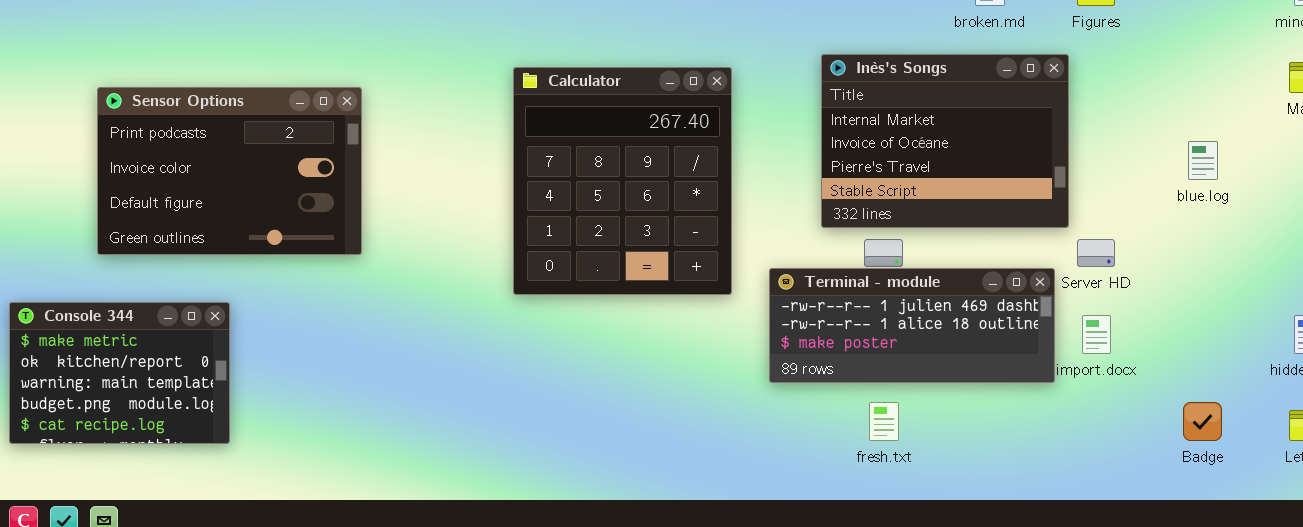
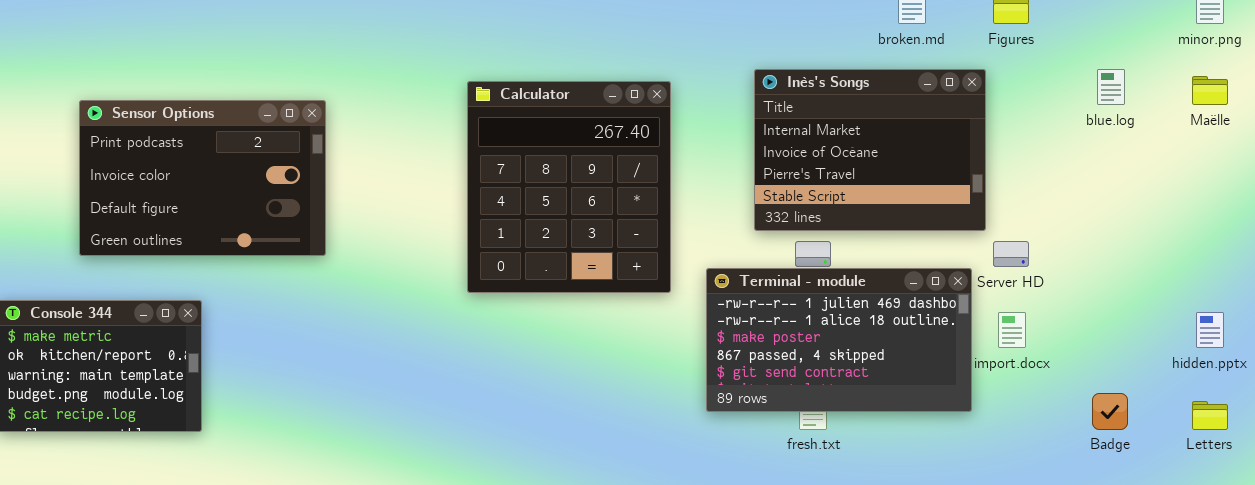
blue.log: [1188,141,1218,180] -> [1097,69,1125,105], moved
Terminal - module: [769,268,1055,383] -> [706,268,972,412], resized

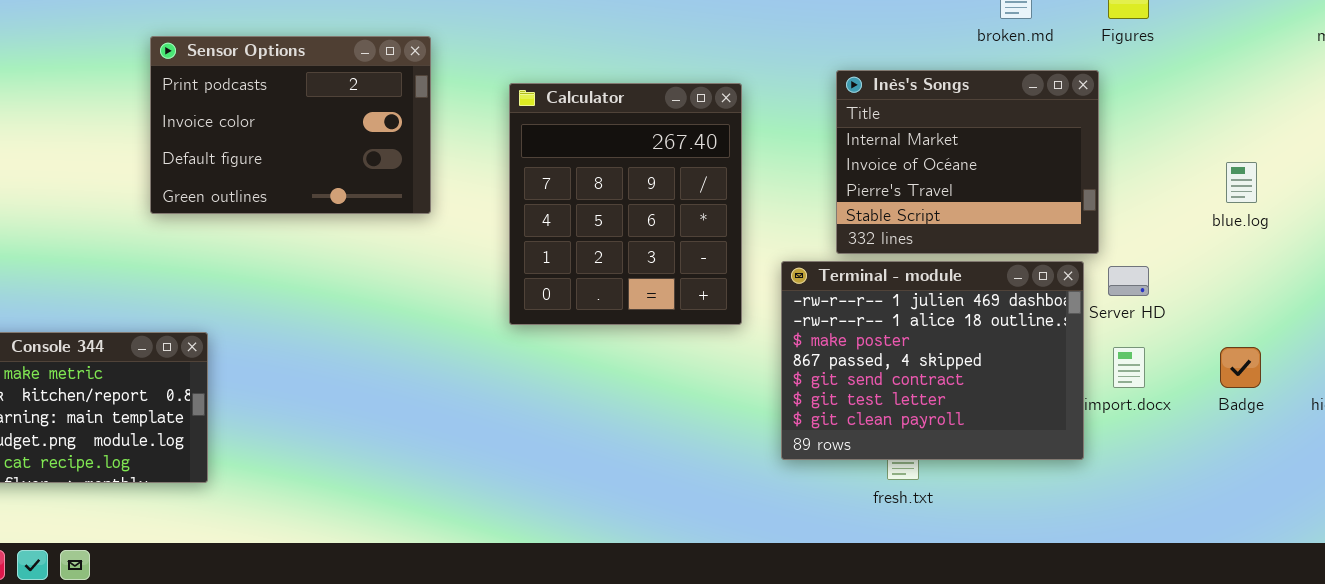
blue.log: [1097,69,1125,105] -> [1226,162,1257,203], moved
Sensor Options: [79,100,326,256] -> [150,36,431,214], moved
Terminal - module: [706,268,972,412] -> [781,261,1084,460], resized
Badge: [1092,393,1128,430] -> [1220,347,1261,388], moved

